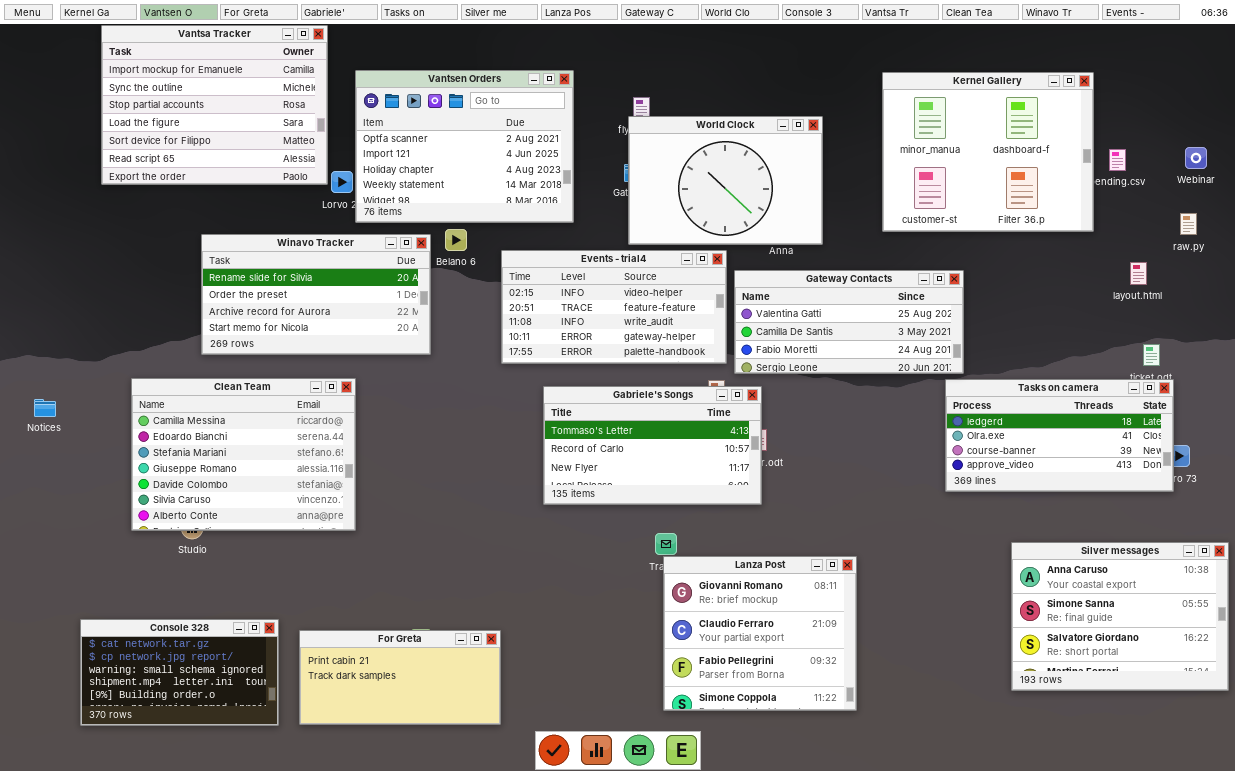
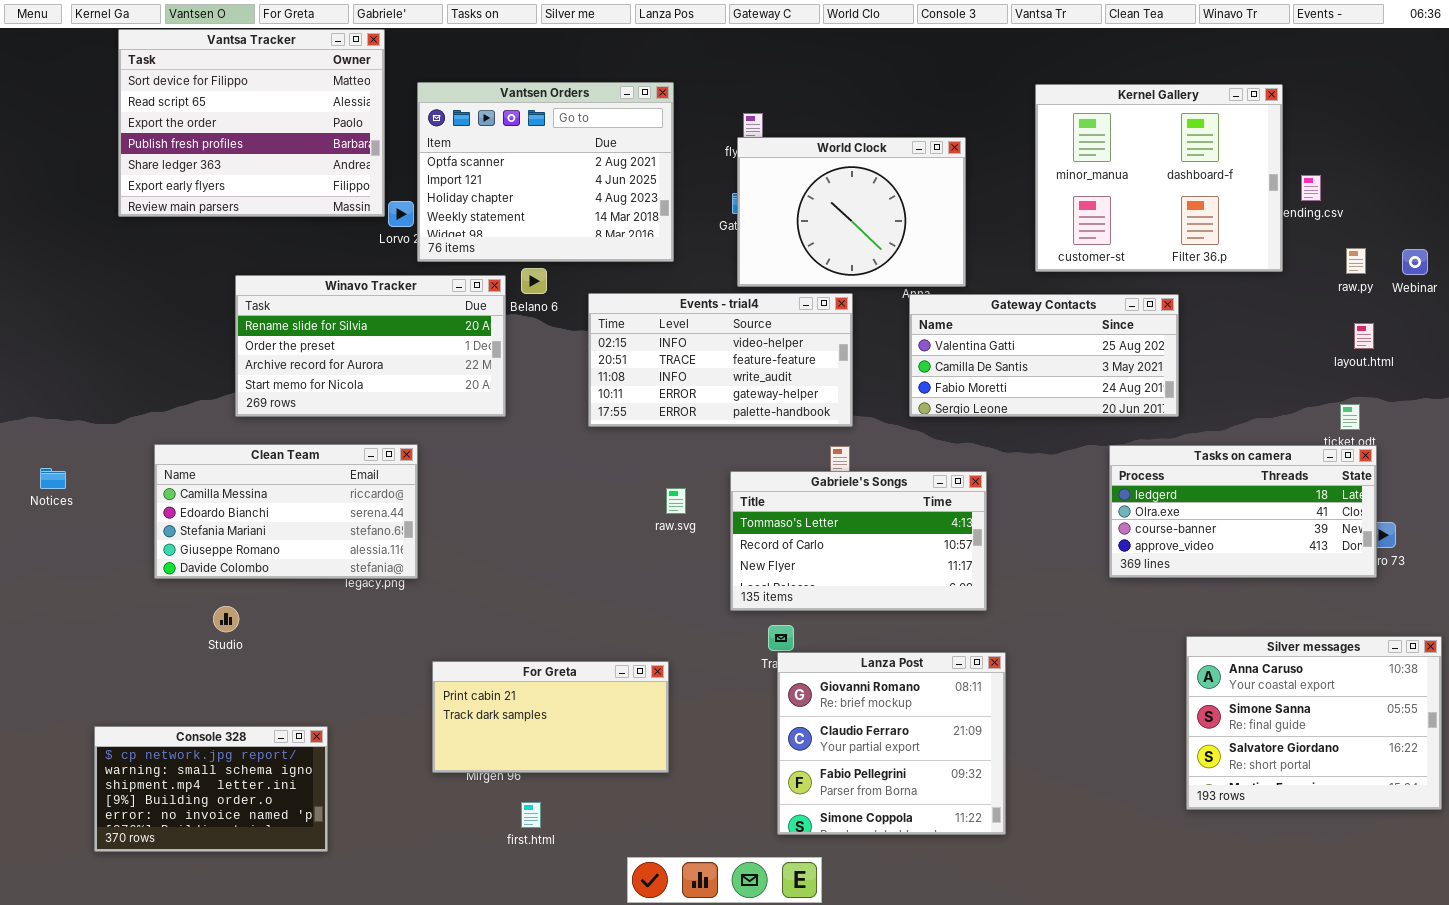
Vantsa Tracker: [101,25,328,185] -> [118,29,385,217], scrolled down 4 rows
Webinar: [1185,147,1207,169] -> [1402,249,1428,275], moved
raw.py: [1180,213,1197,235] -> [1346,248,1366,274], moved
layout.html: [1130,262,1147,285] -> [1354,323,1374,349], moved
Gateway Contacts: [734,270,964,374] -> [909,294,1179,417], moved
Clean Team: [131,378,356,531] -> [154,444,418,579], resized
Gabriele's Songs: [543,386,762,505] -> [730,471,987,611], moved
Console 328: [80,619,279,726] -> [94,726,328,852], scrolled down 1 row
For Greta: [299,630,501,725] -> [432,661,669,773], moved

